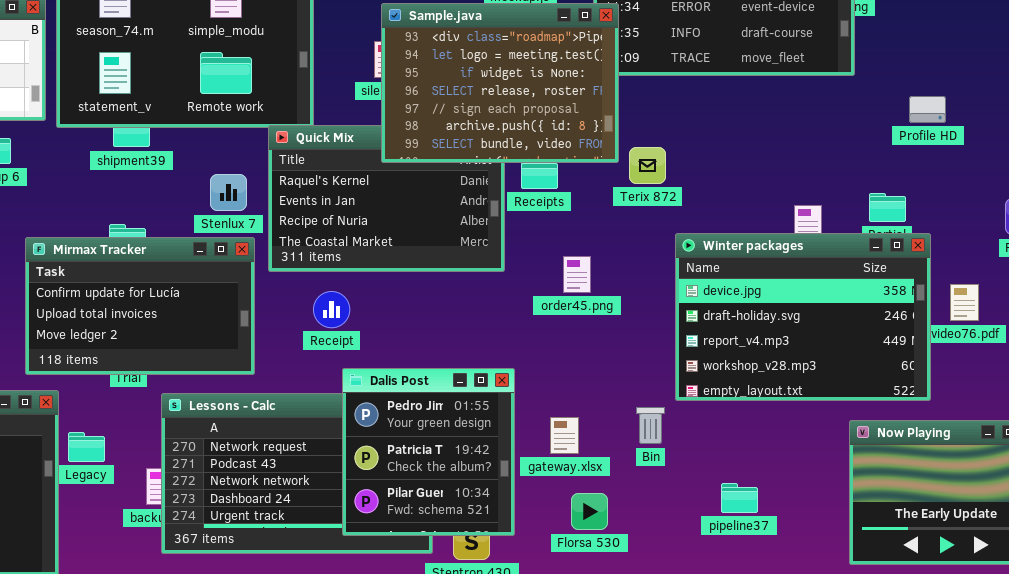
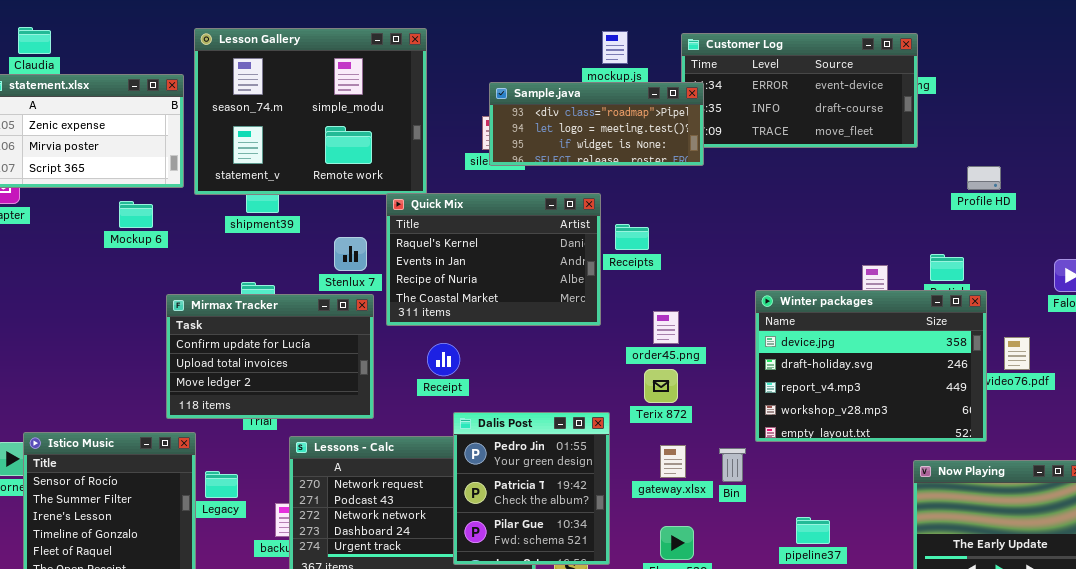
Sample.java: [381,3,619,163] -> [489,82,704,166], resized
Terix 872: [629,147,666,184] -> [644,369,678,403], moved
gateway.xlsx: [550,417,579,454] -> [660,445,686,478], moved

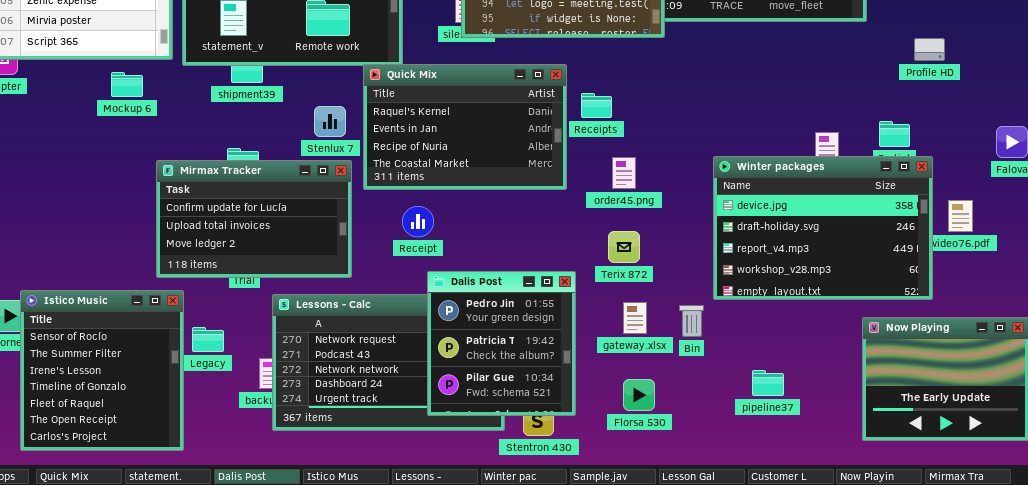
order45.png: [653,311,679,344] -> [612,157,636,189], moved

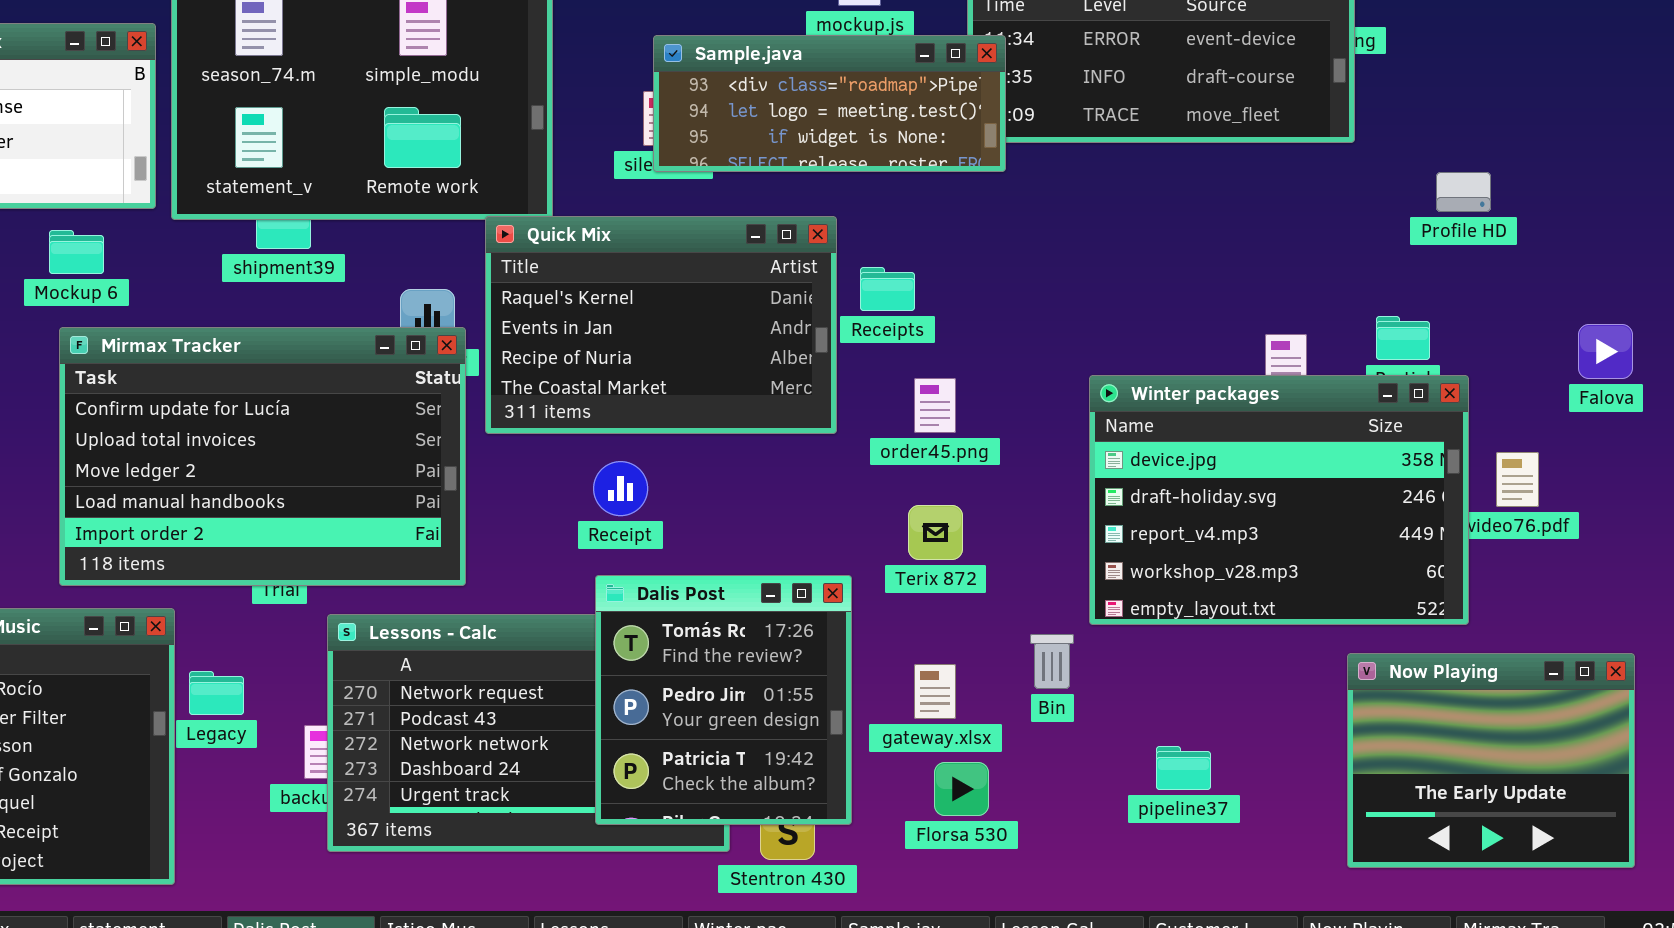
Mirmax Tracker: [156,160,352,278] -> [59,327,466,586], resized
Receipt: [402,206,434,237] -> [593,461,648,516], moved
Dalis Post: [427,271,576,416] -> [595,575,852,825], scrolled up 1 row
gateway.xlsx: [623,302,647,334] -> [914,664,956,719], moved

